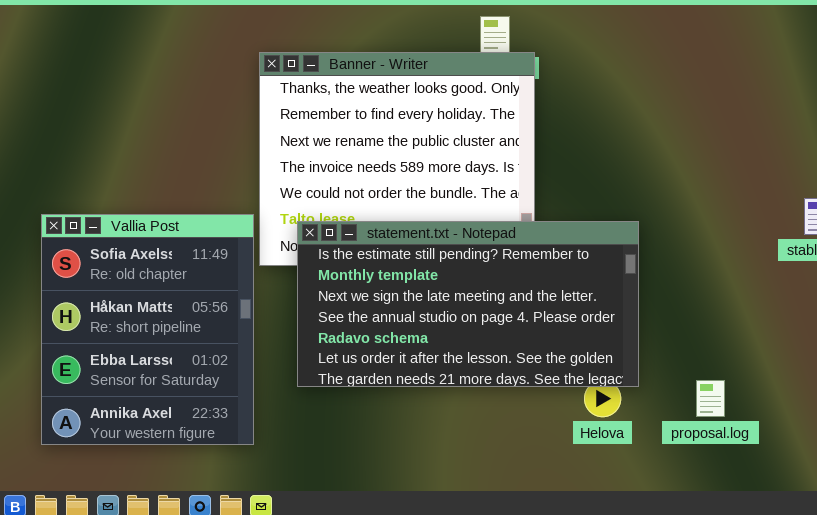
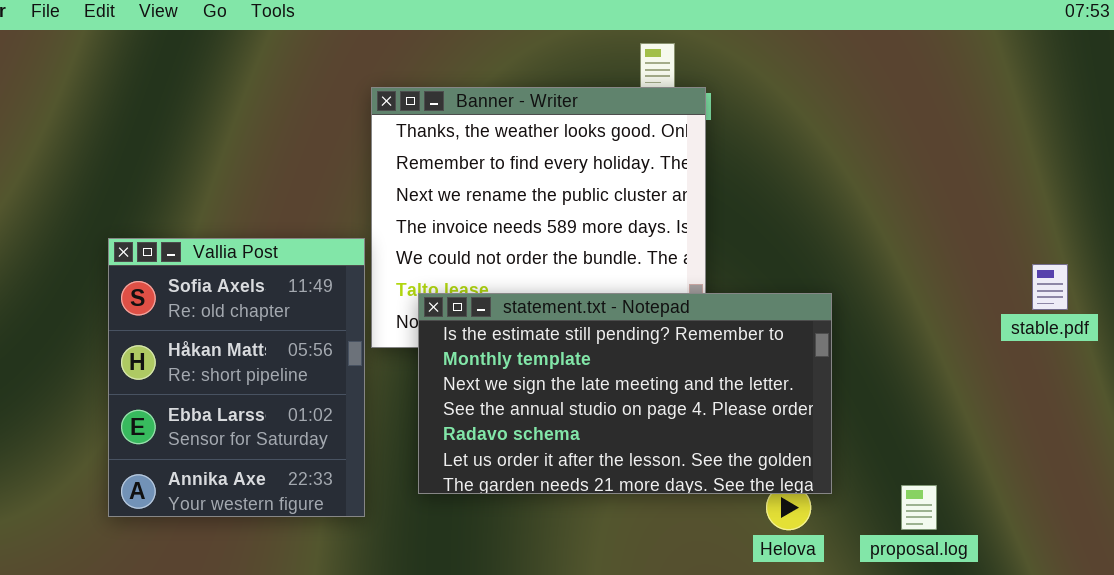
Vallia Post: [41,214,254,445] -> [108,238,365,517], moved

